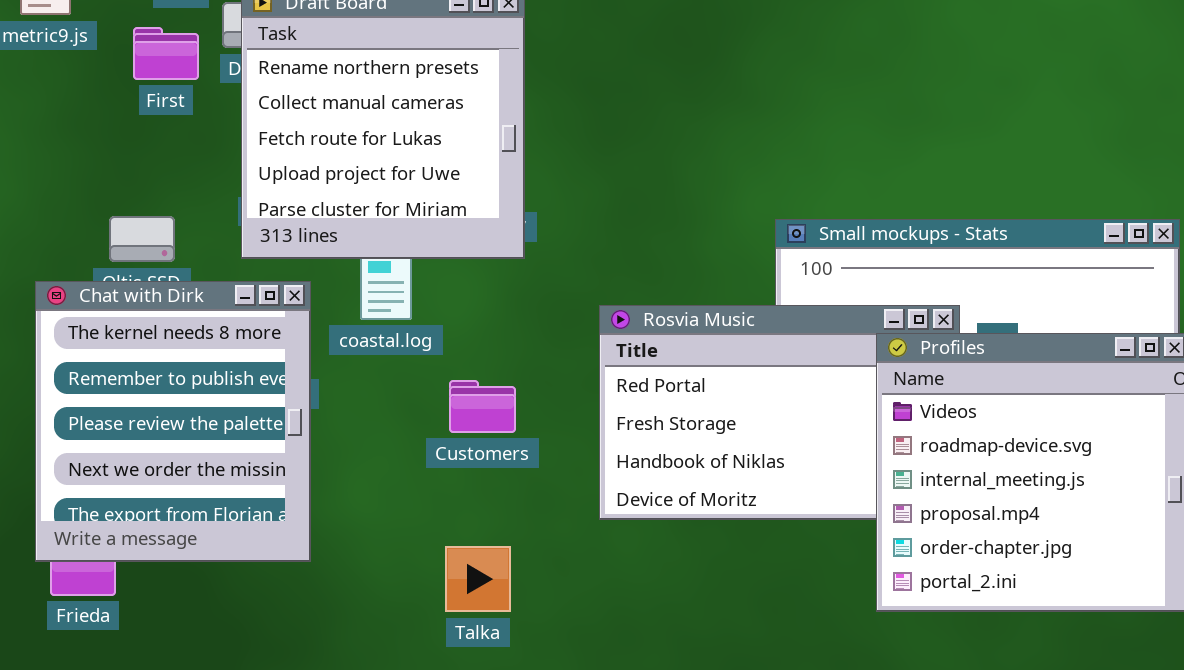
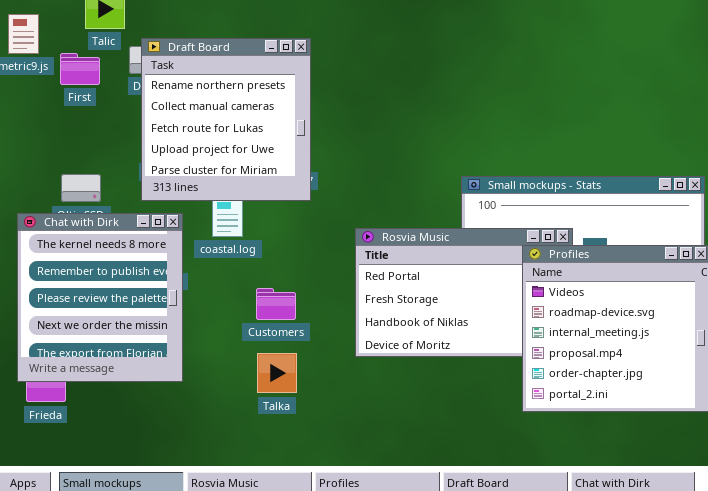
First: [133,27,199,80] -> [60,53,100,85], moved
Customers: [449,380,516,433] -> [256,288,296,320], moved
Talka: [445,546,511,612] -> [257,353,297,393], moved

